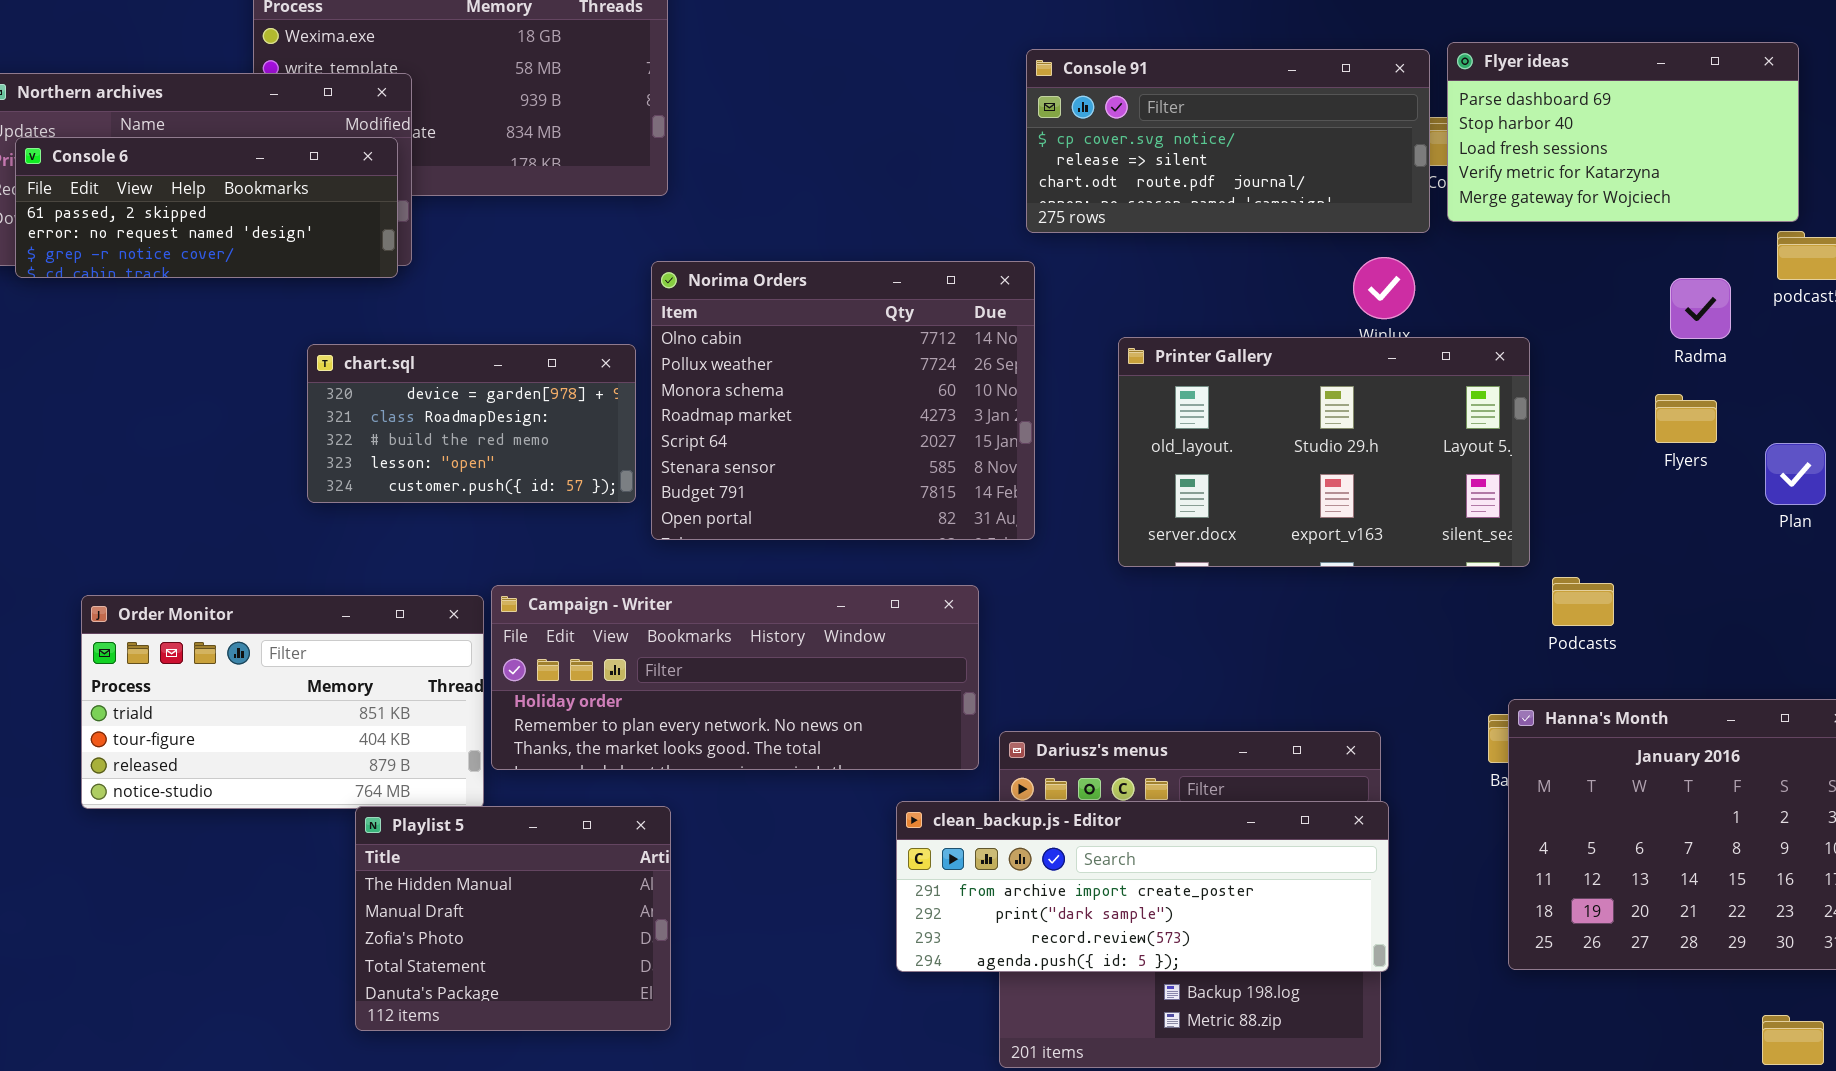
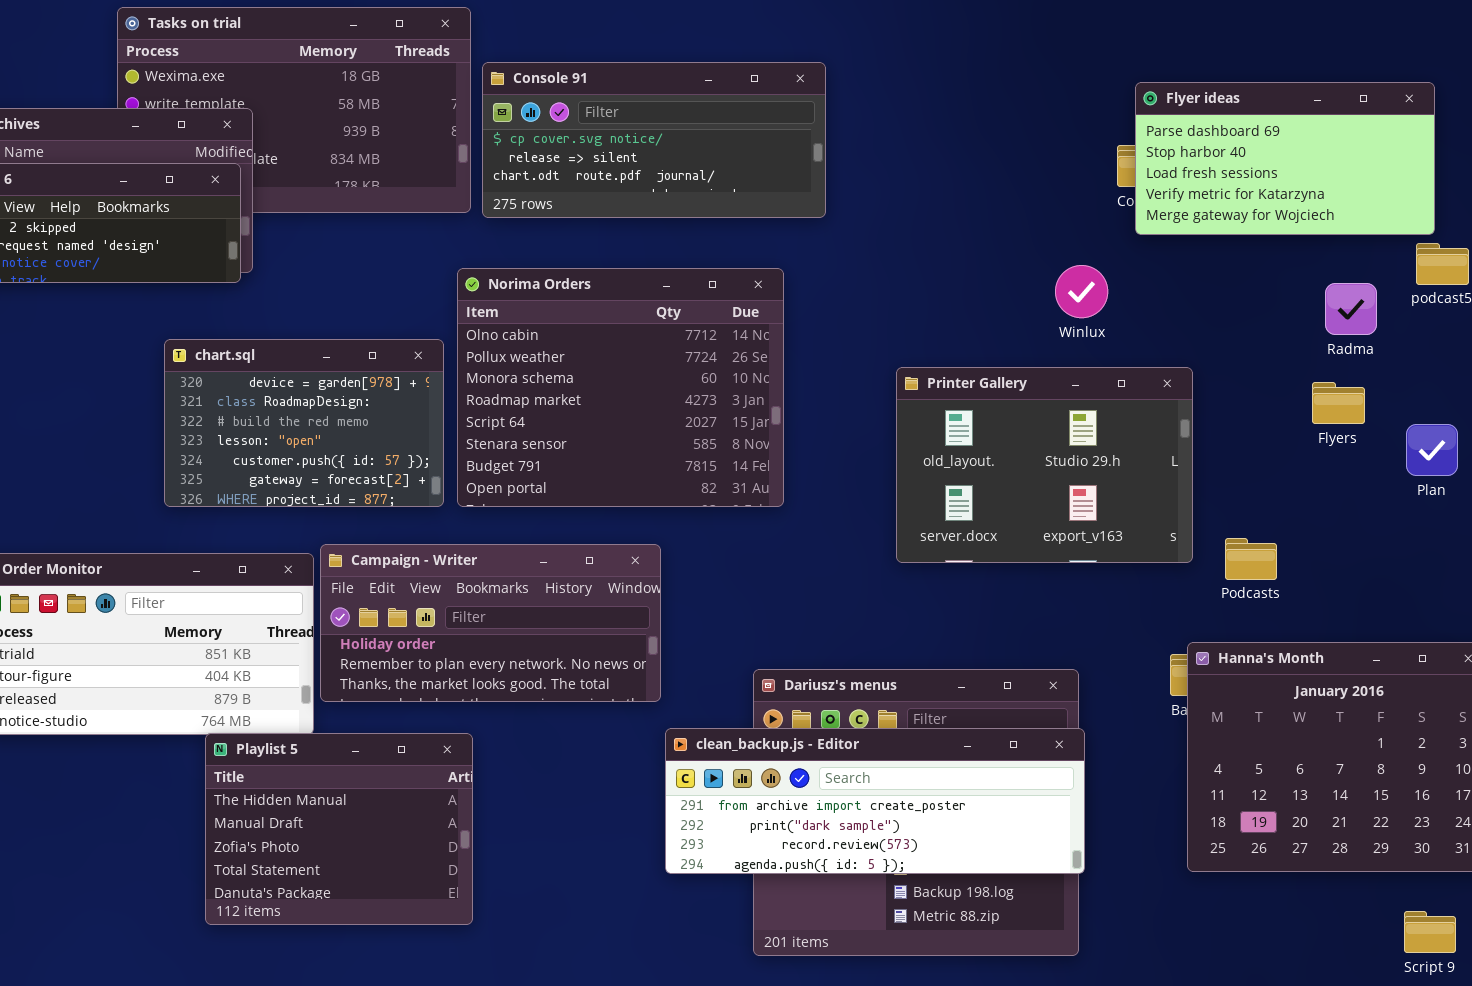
Console 91: [1026,49,1430,233] -> [482,62,826,218], moved
Printer Gallery: [1118,337,1530,567] -> [896,367,1193,563], moved, resized
chart.sql: [307,344,636,503] -> [164,339,444,507], resized
Campaign - Writer: [491,585,979,770] -> [320,544,661,702], resized

